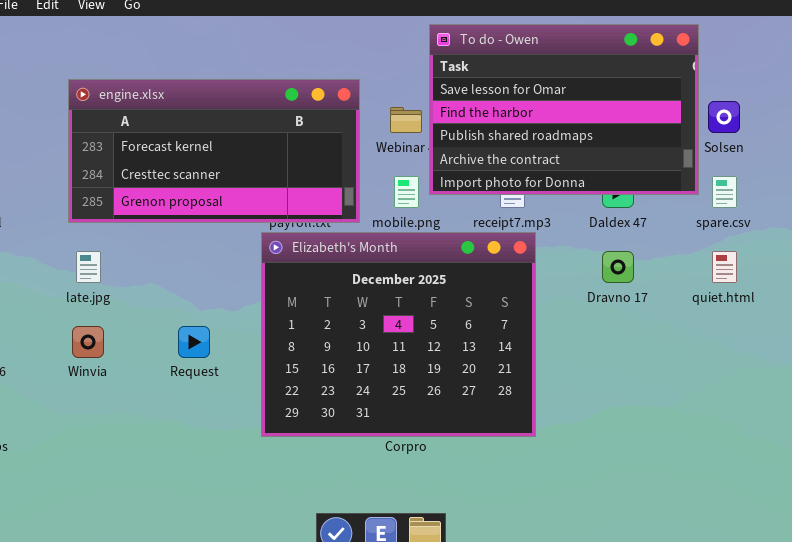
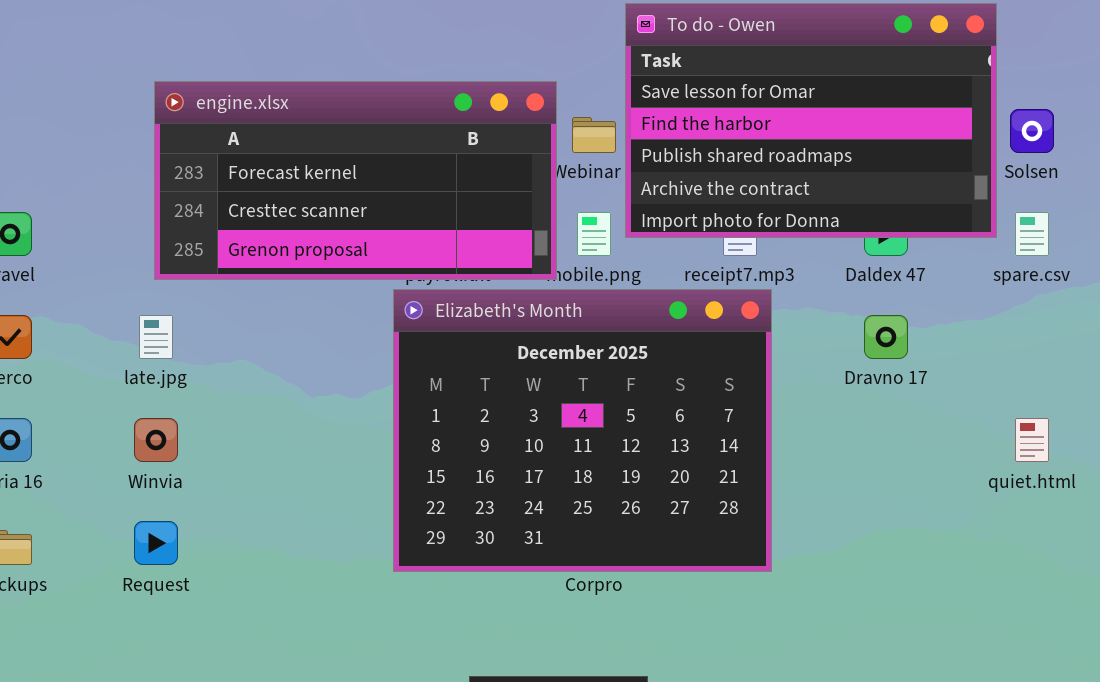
engine.xlsx: [68,79,360,223] -> [154,81,557,280], moved
quiet.html: [712,251,737,283] -> [1015,418,1049,462], moved
Request: [178,326,210,358] -> [134,521,178,565], moved

